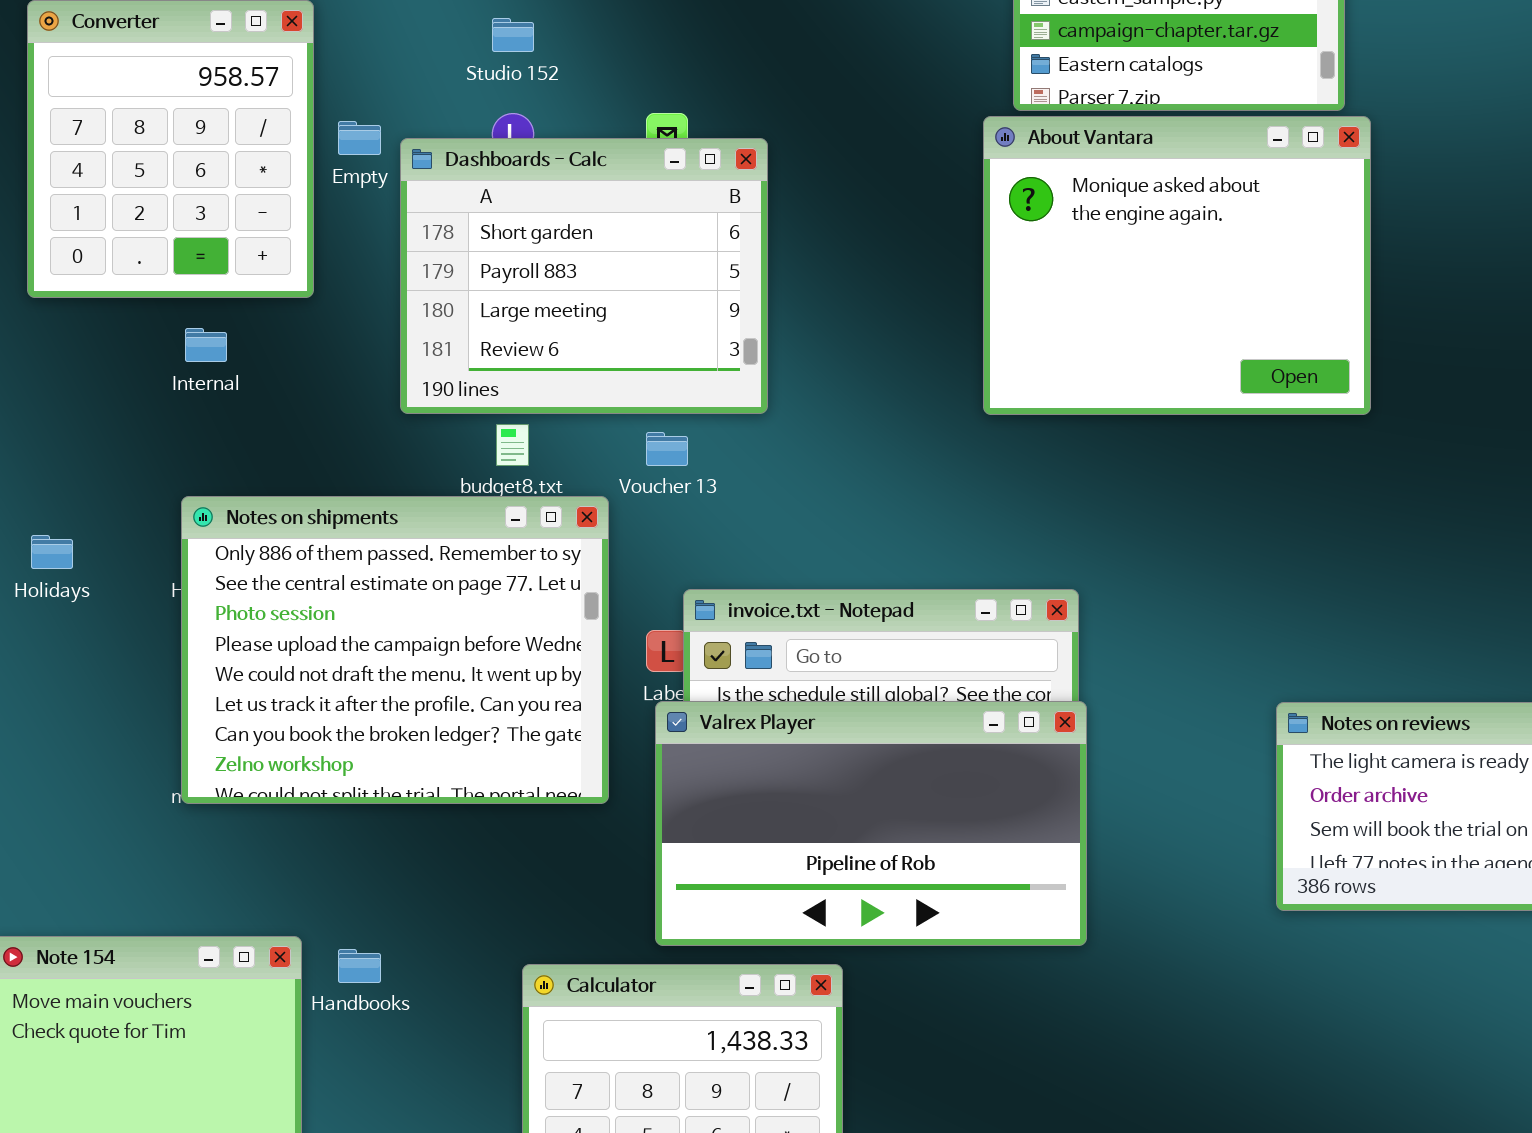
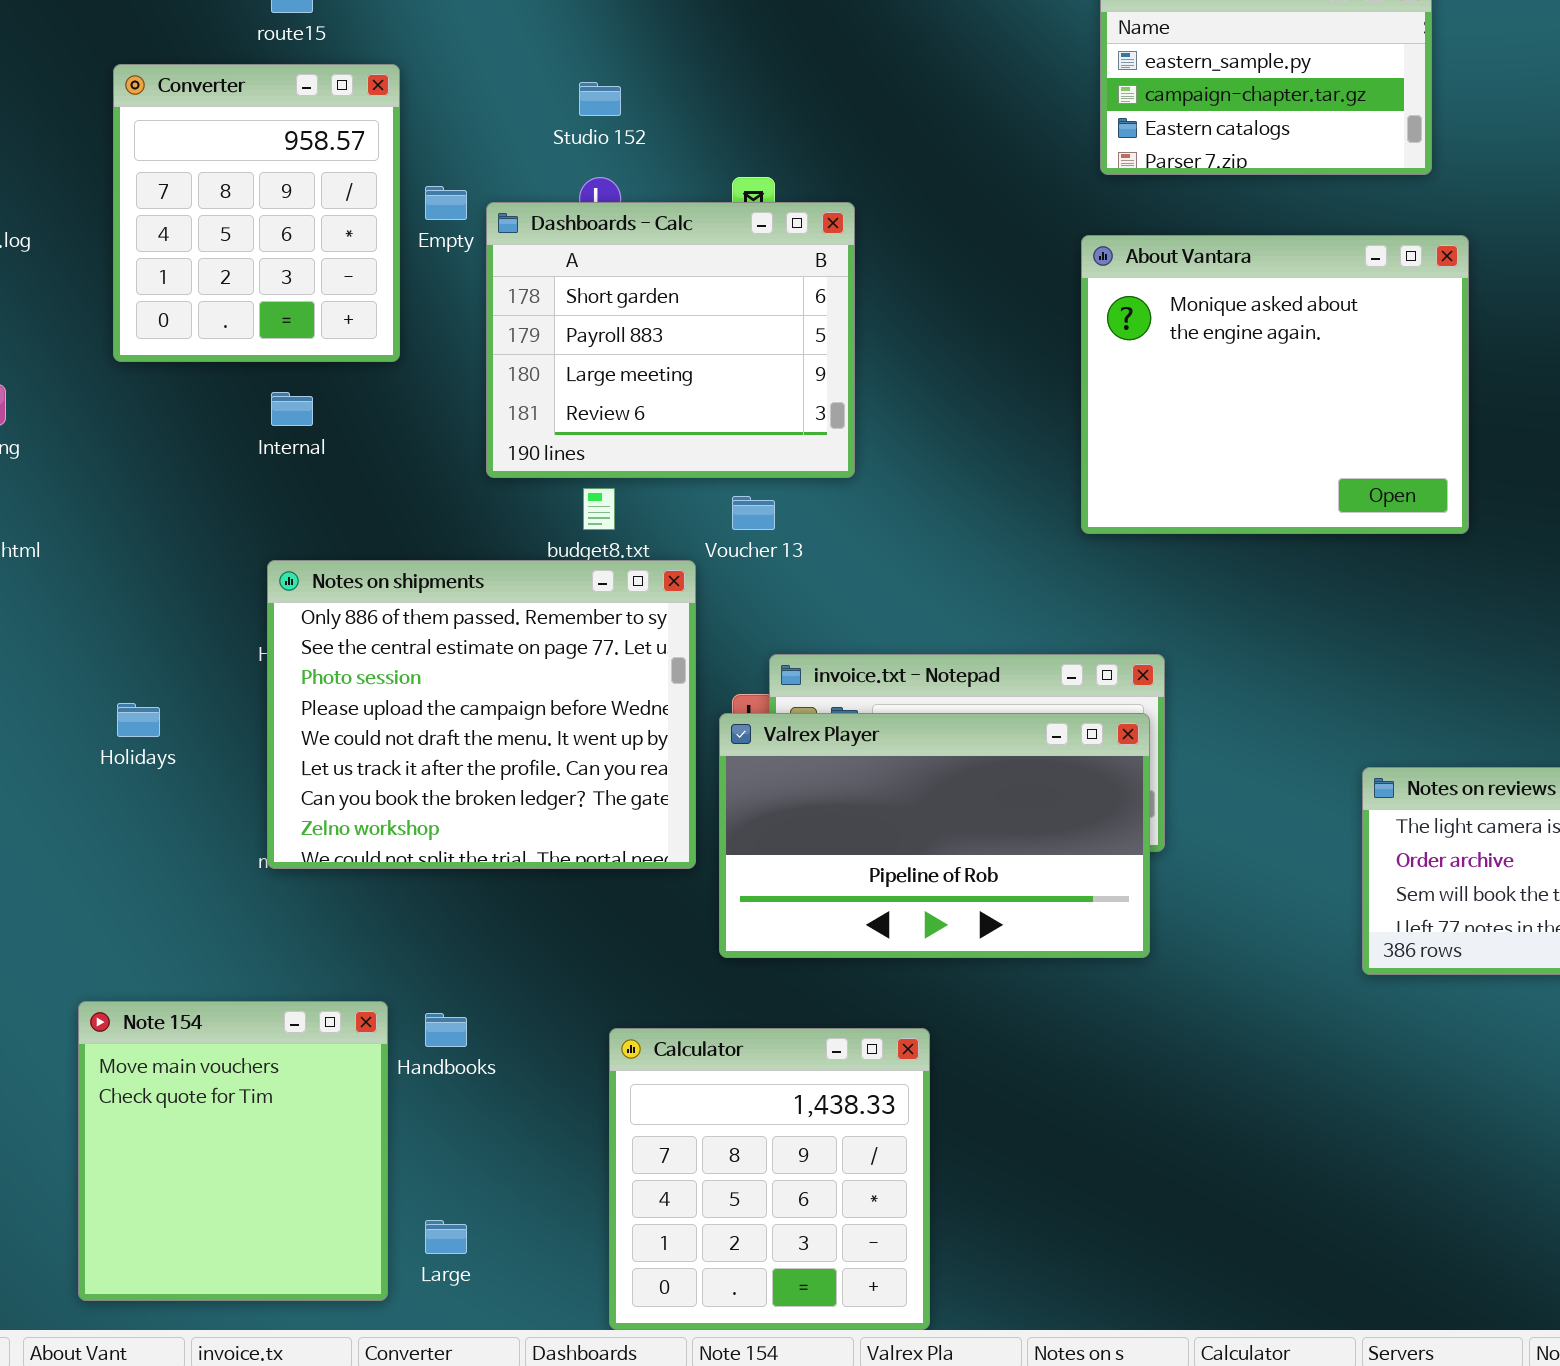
About Vantara: [983,116,1371,415] -> [1081,235,1469,534], moved
Holidays: [31,535,73,569] -> [117,703,160,737], moved
Valrex Player: [655,701,1087,946] -> [719,713,1150,958], moved

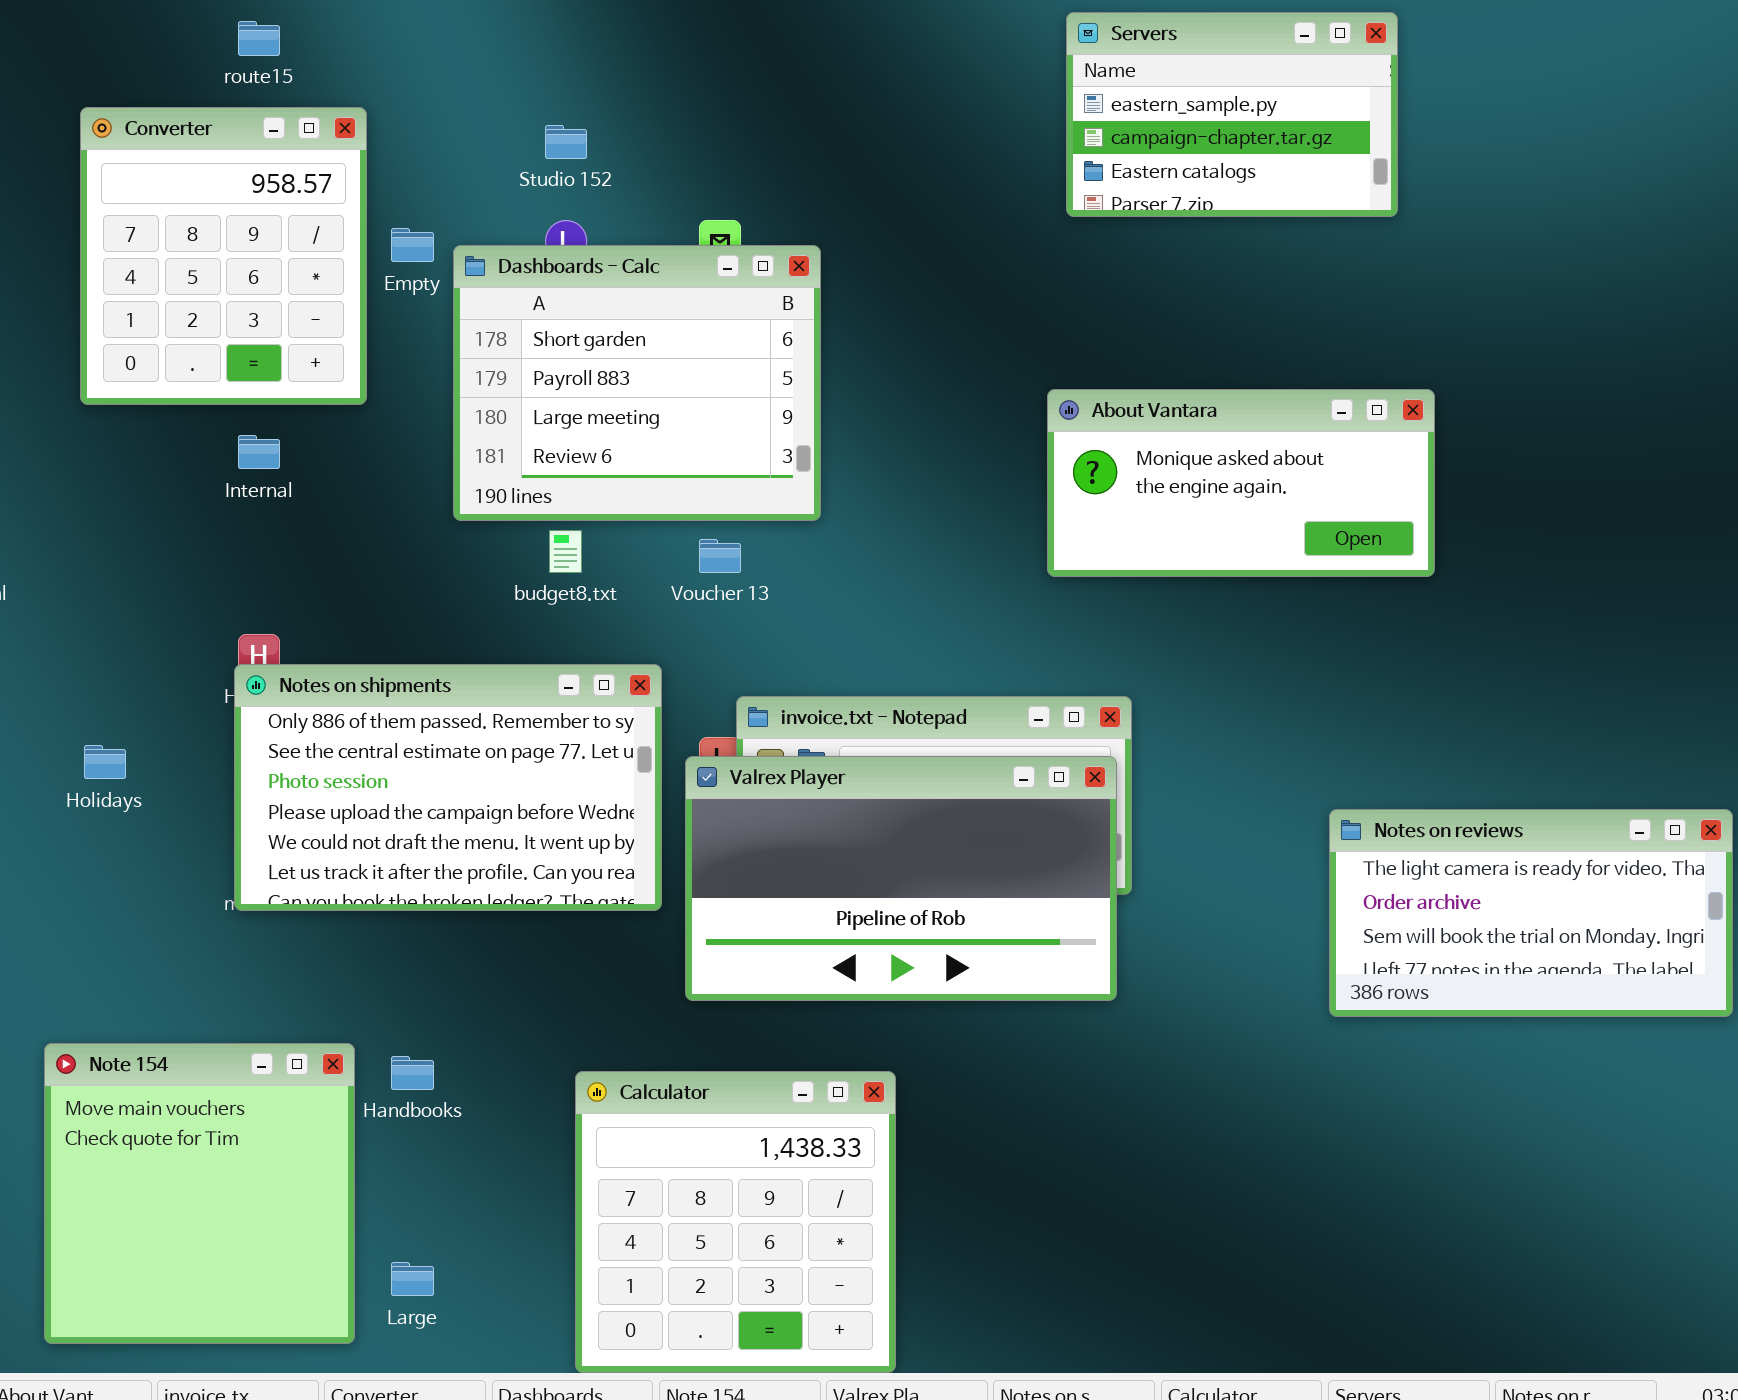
About Vantara: [1081,235,1469,534] -> [1047,389,1435,577], resized
Notes on shipments: [267,560,696,869] -> [234,664,662,911], resized

